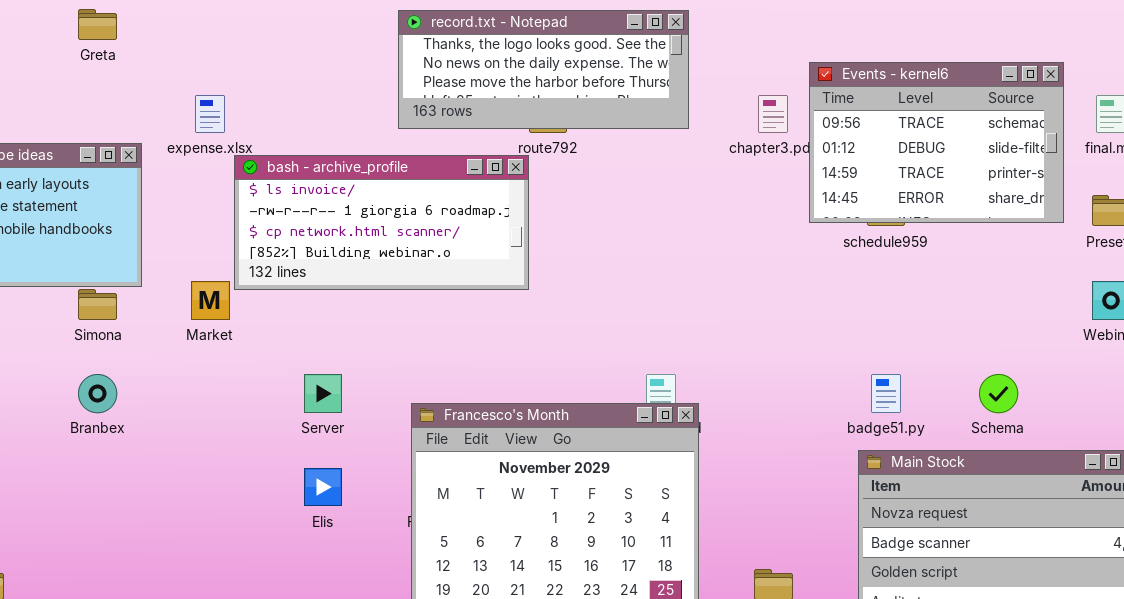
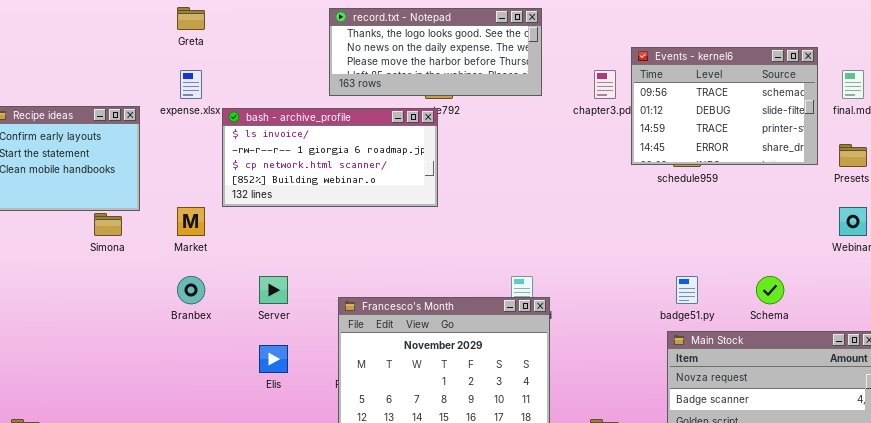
Greta: [78,9,117,40] -> [177,7,205,30], moved
bash - archive_profile: [234,155,529,290] -> [222,108,438,207], moved
Branbex: [78,374,117,413] -> [177,276,205,304], moved

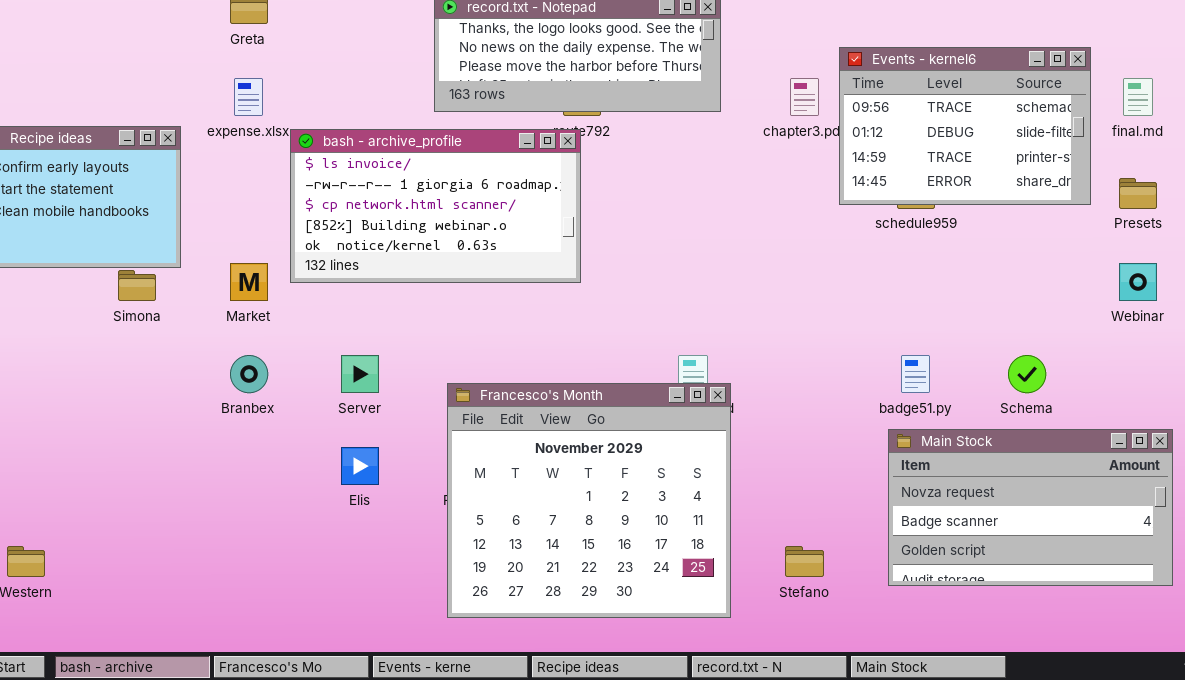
bash - archive_profile: [222,108,438,207] -> [290,129,581,283], resized

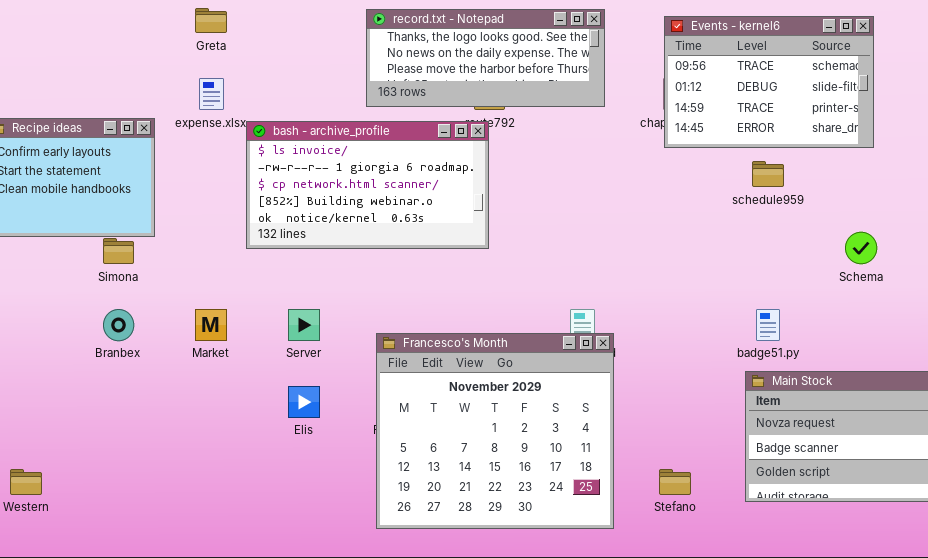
Events - kernel6: [839,47,1091,205] -> [664,16,874,148], moved
Market: [230,263,268,301] -> [195,309,227,341], moved
Branbex: [230,355,268,393] -> [103,309,134,341], moved
Schema: [1008,355,1046,393] -> [845,232,877,264], moved

